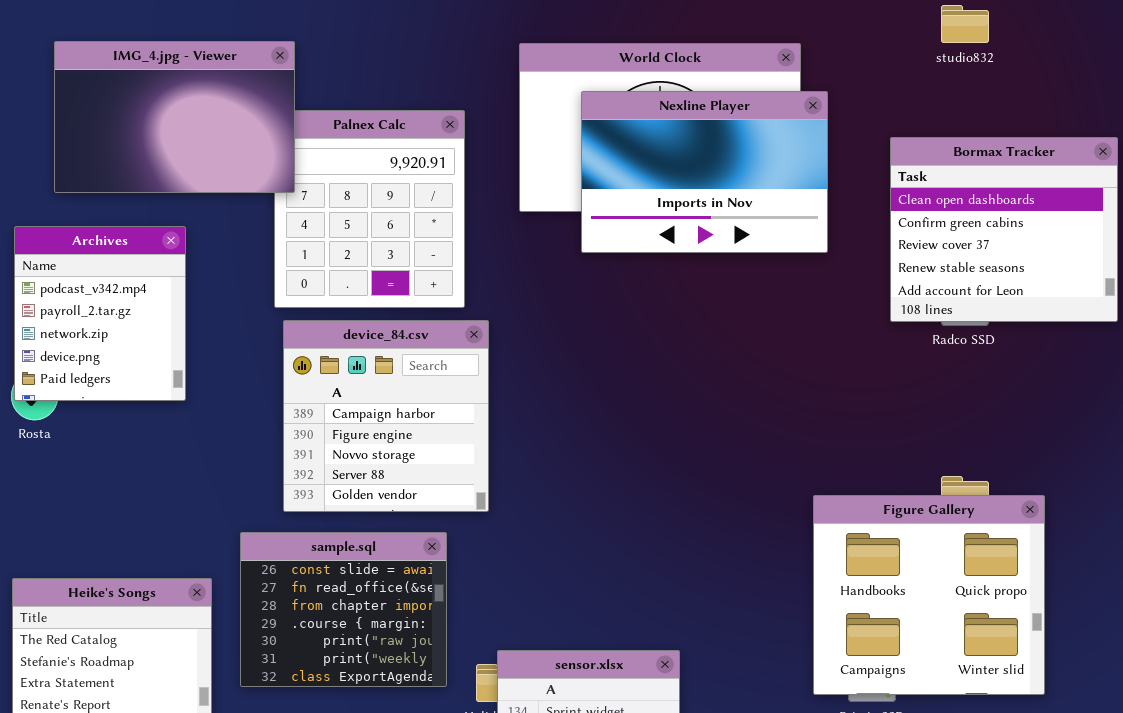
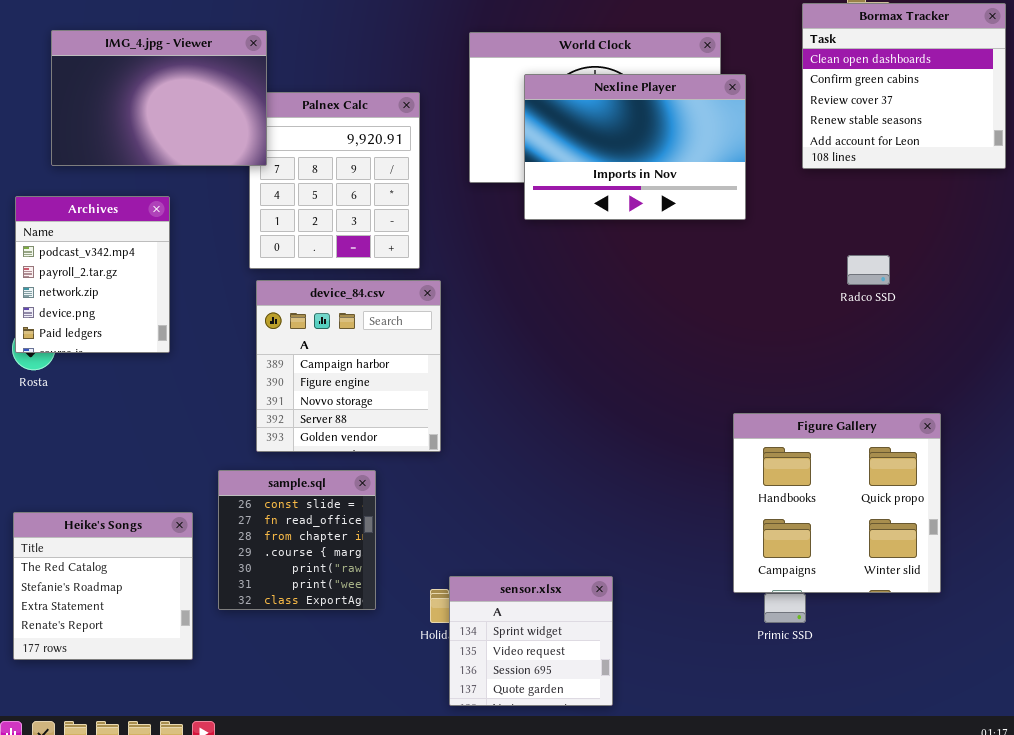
Bormax Tracker: [890,137,1118,322] -> [802,3,1006,169], moved
Figure Gallery: [813,495,1045,695] -> [733,413,941,593], moved
sample.sql: [240,532,447,687] -> [218,470,376,610], resized

